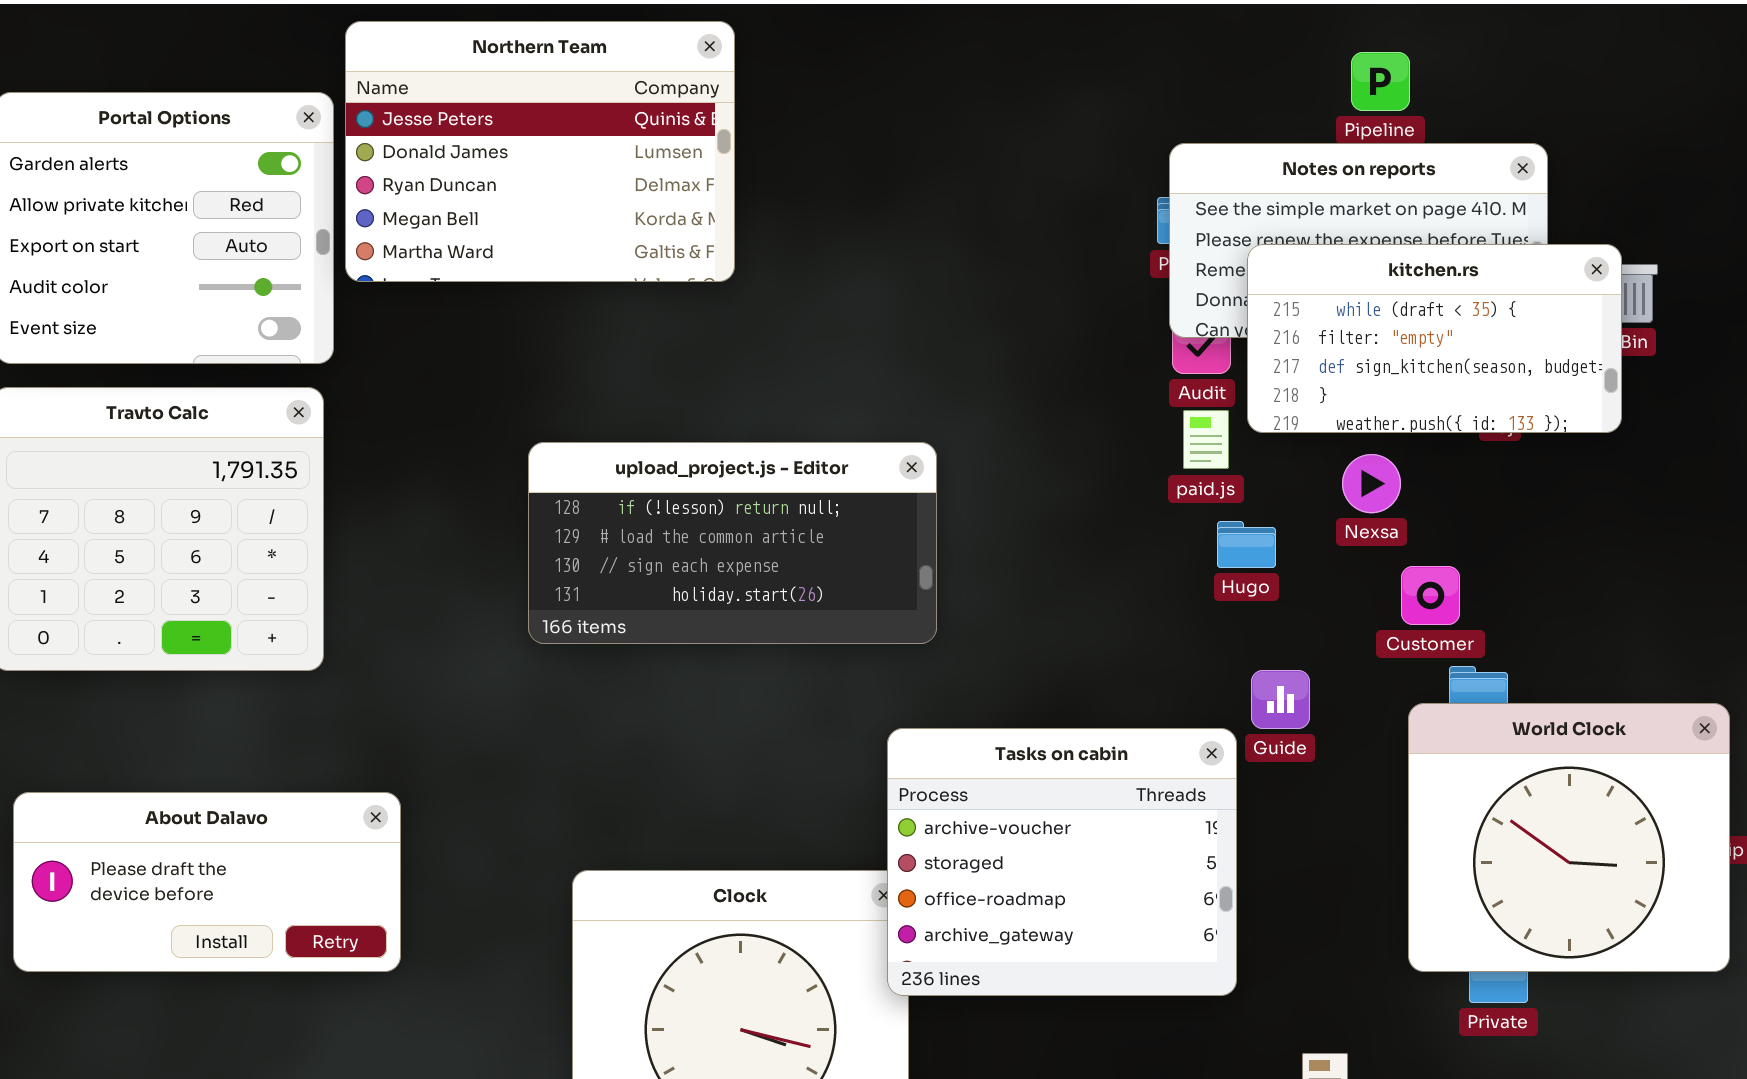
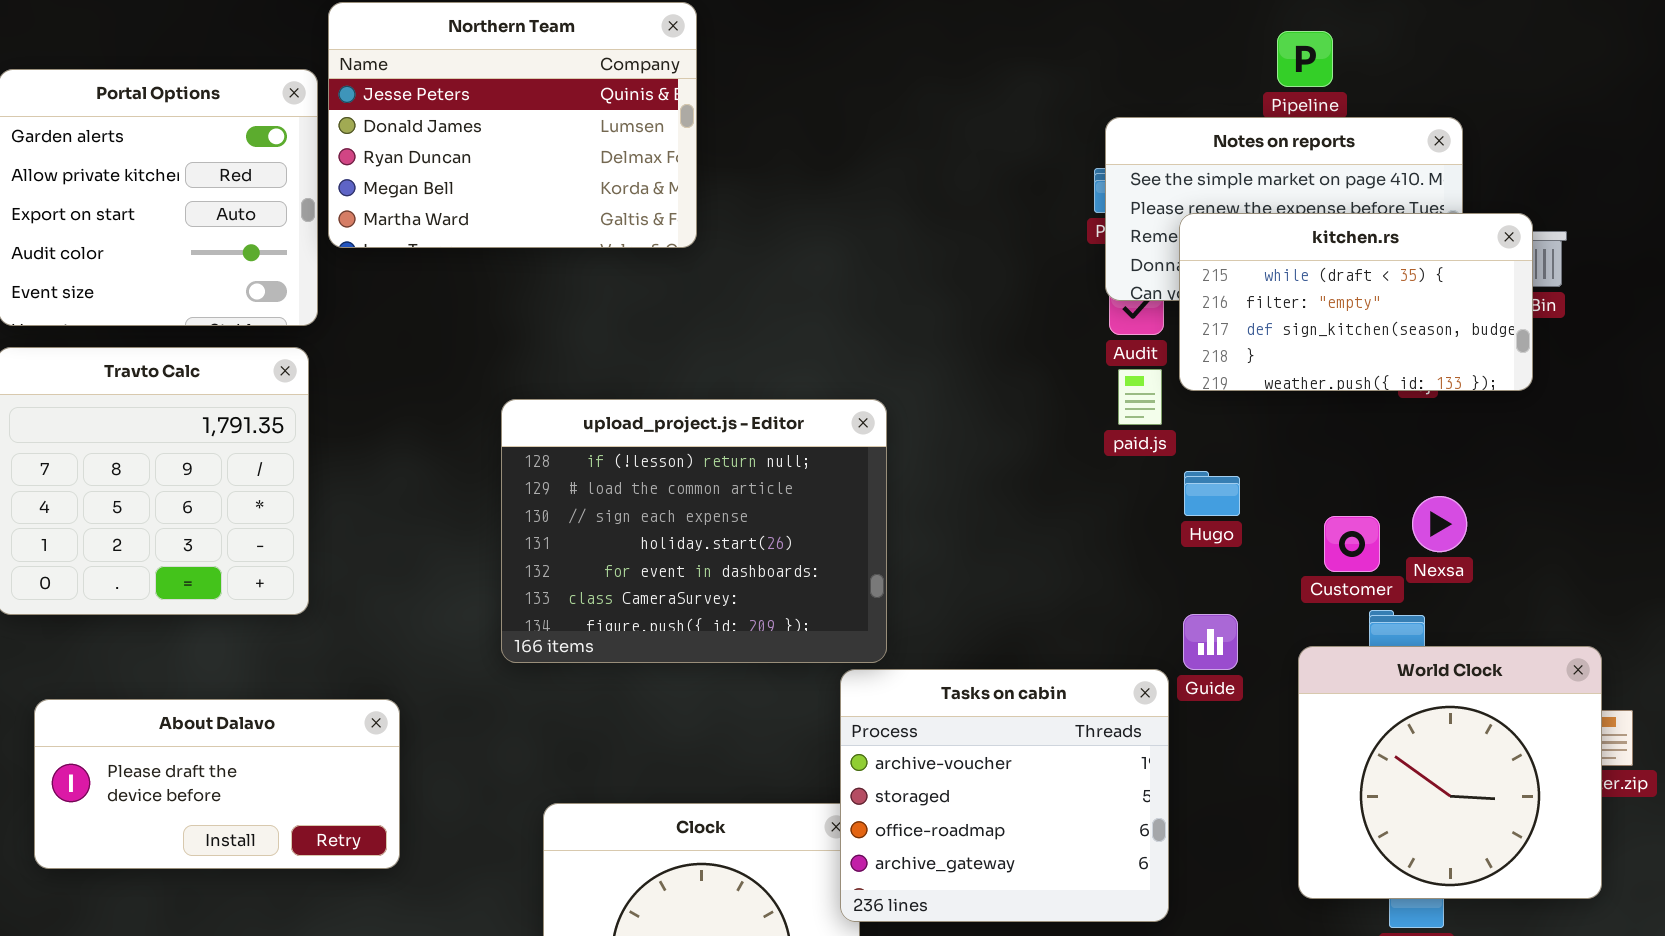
upload_project.js - Editor: [528,442,937,644] -> [501,399,887,663], resized
Nexsa: [1342,454,1401,513] -> [1412,496,1467,552], moved
Hugo: [1217,521,1276,568] -> [1184,471,1240,516], moved
World Clock: [1408,703,1730,972] -> [1298,646,1602,899], moved
About Dalavo: [13,792,401,972] -> [34,699,400,869], moved

